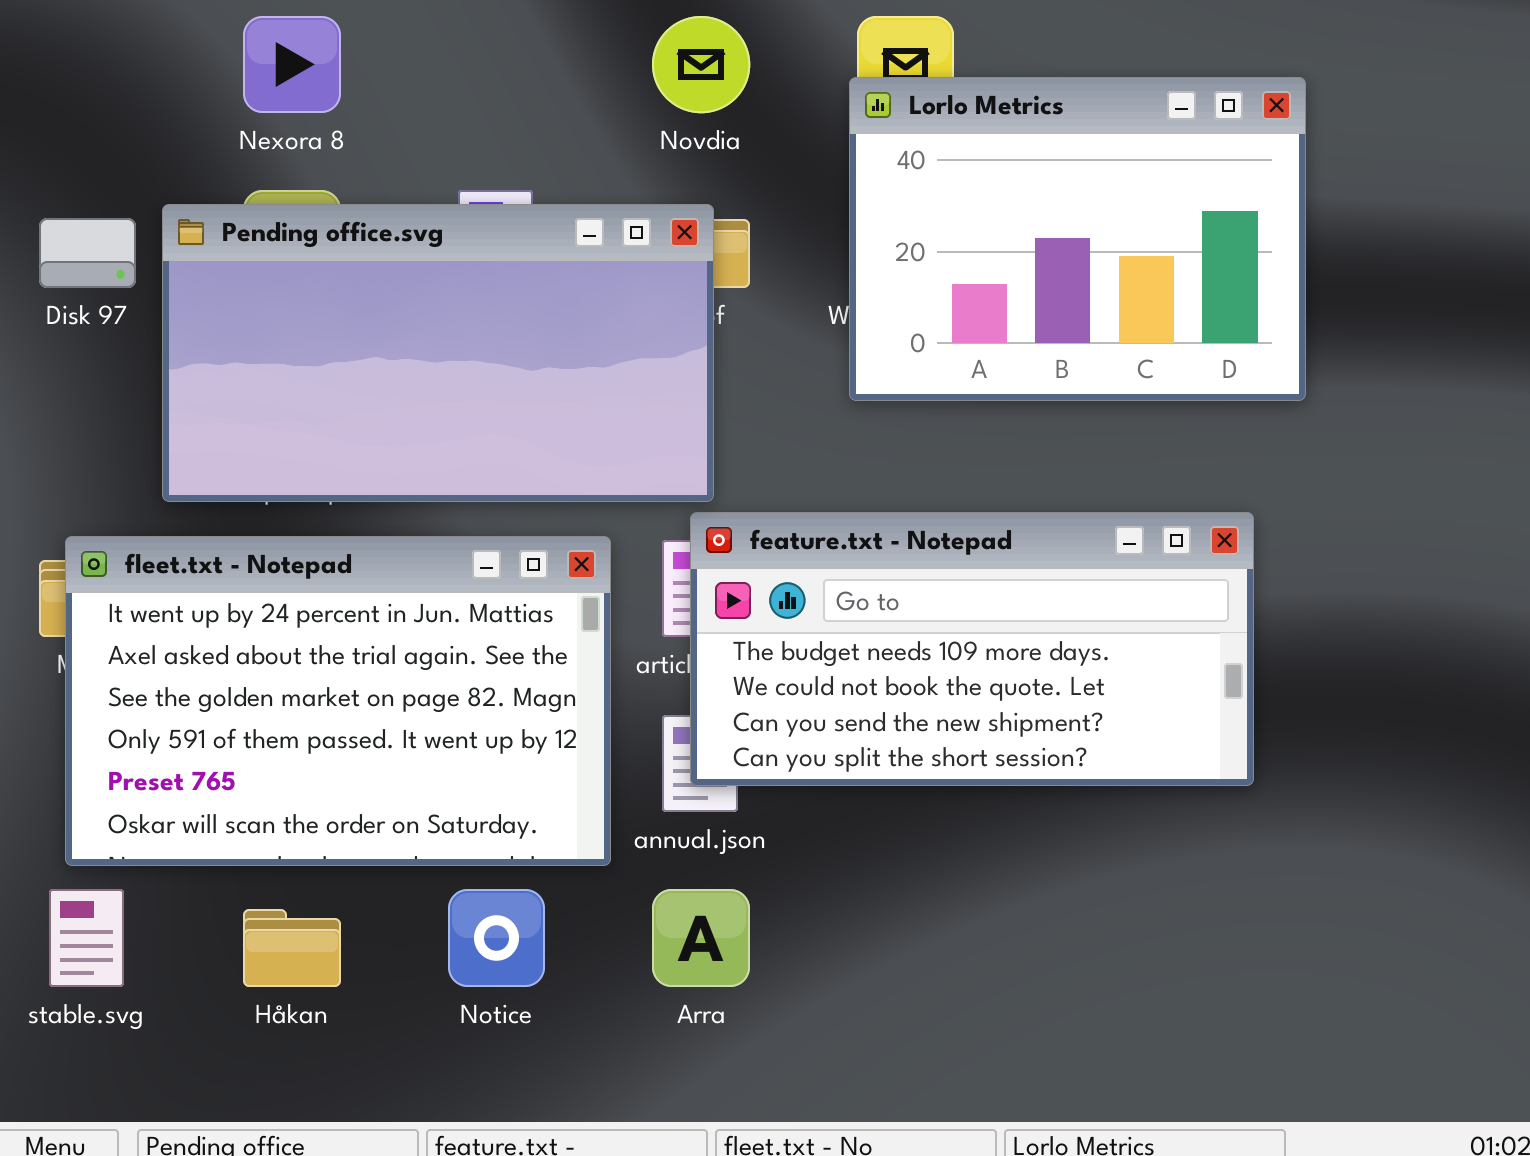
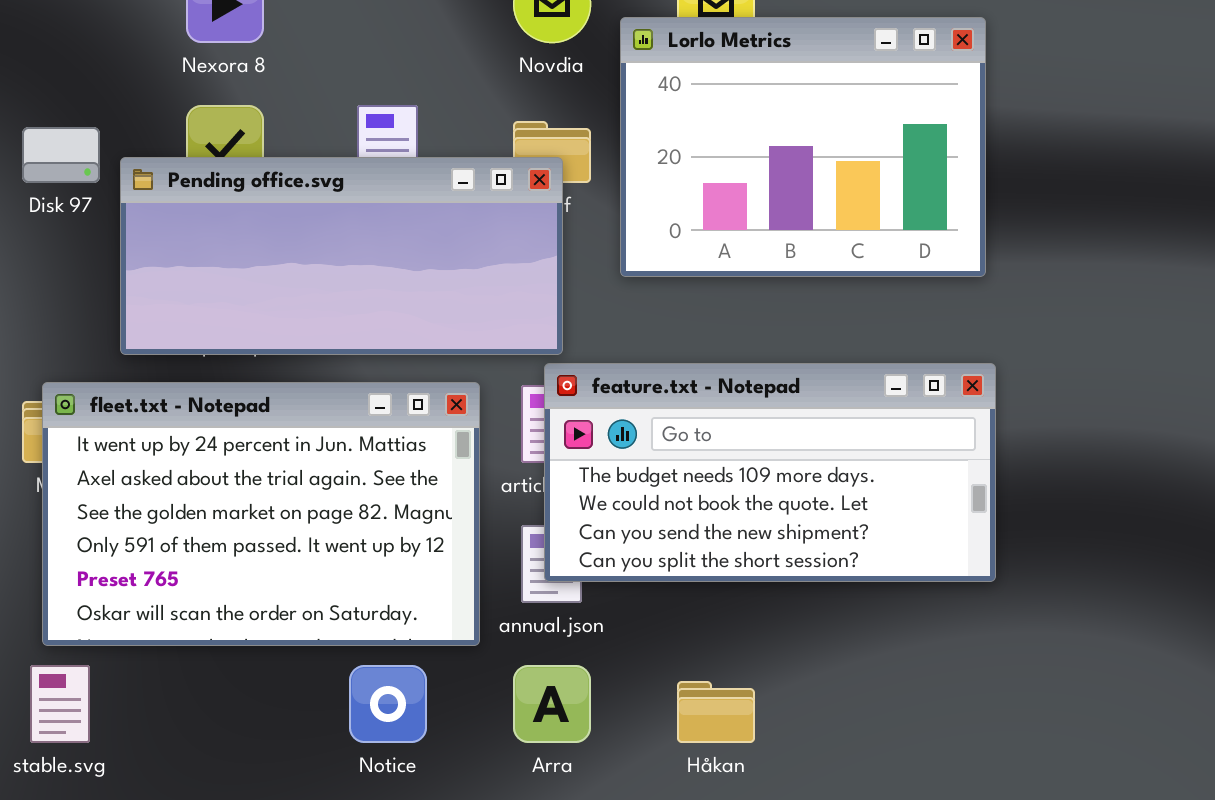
Lorlo Metrics: [849,77,1306,401] -> [620,17,986,277], moved
Pending office.svg: [162,204,714,502] -> [120,157,563,355], resized
Håkan: [243,909,341,987] -> [677,681,755,743], moved

